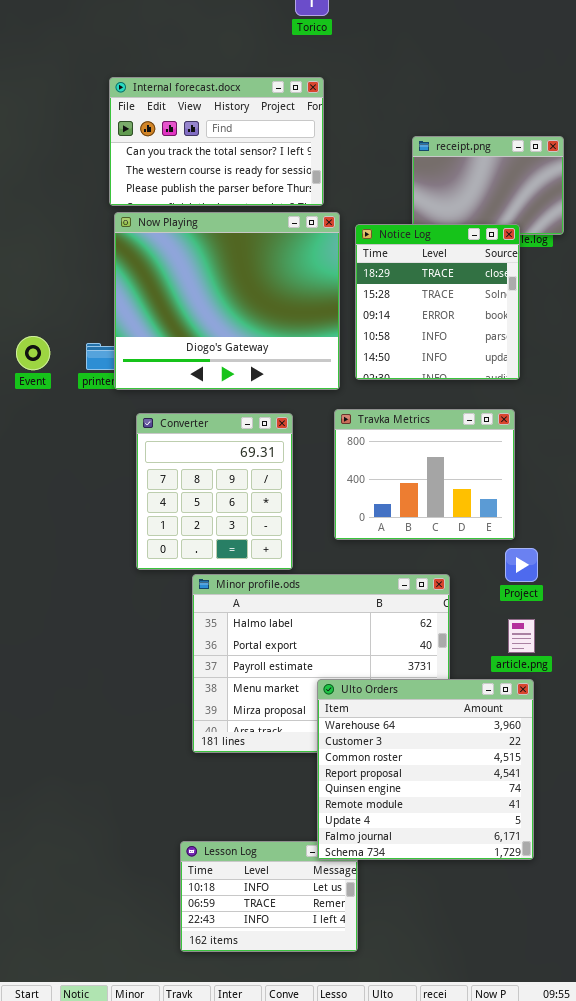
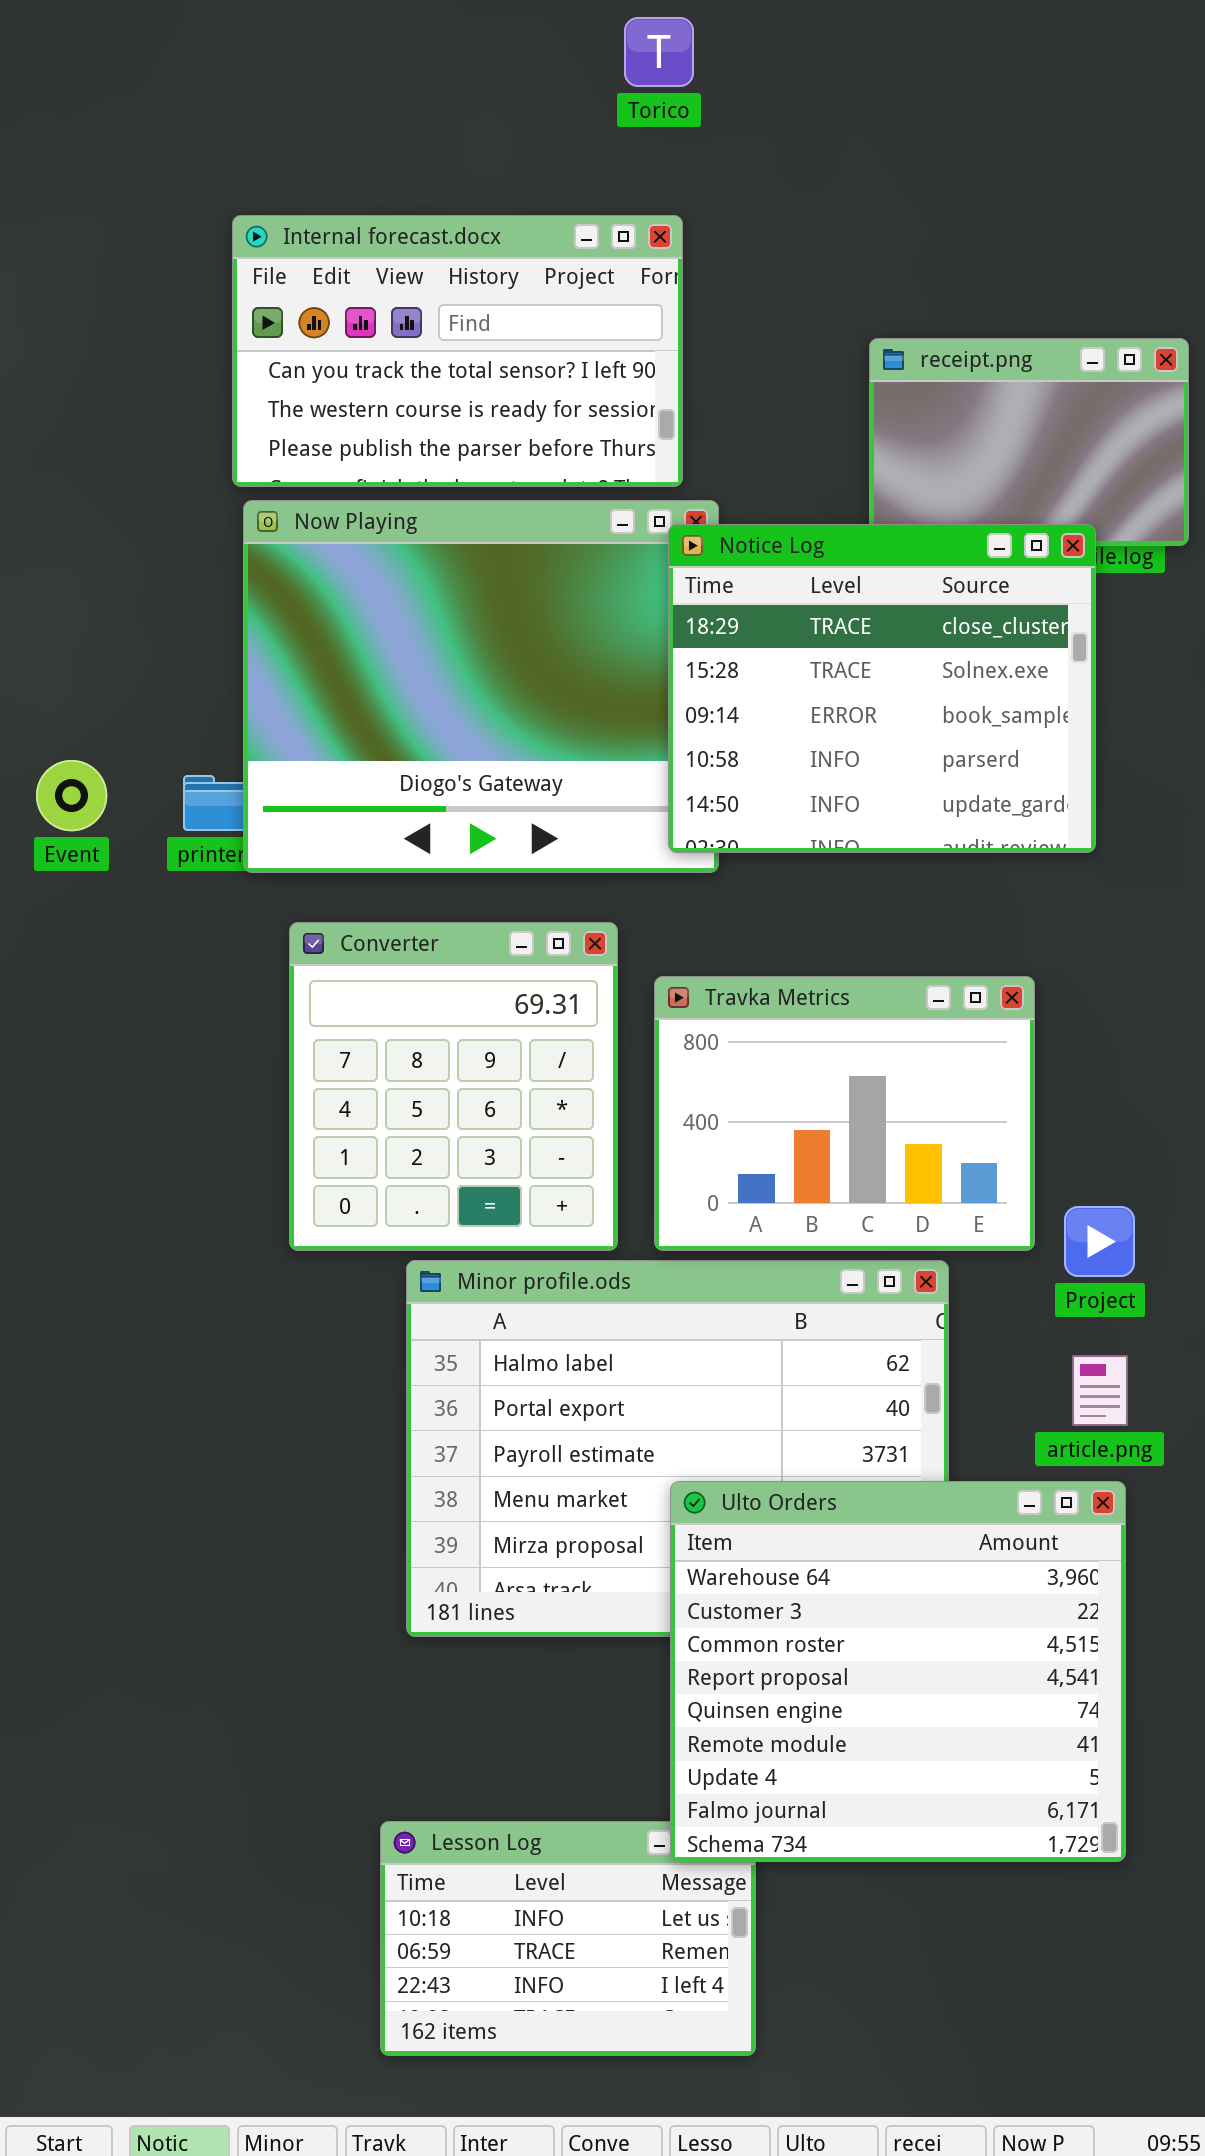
Notice Log: [355,224,520,380] -> [668,524,1096,853], resized
Travka Metrics: [334,409,515,540] -> [654,976,1035,1251], moved

